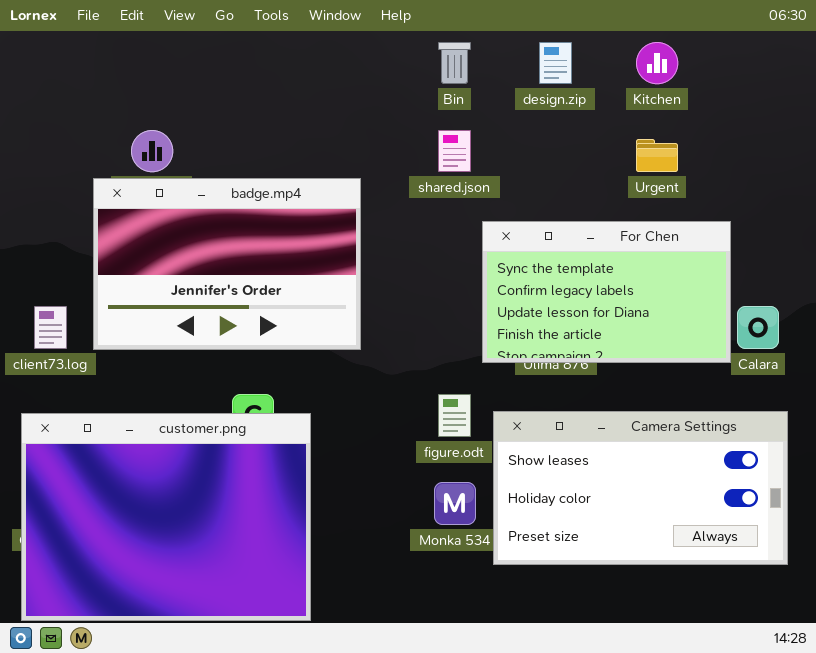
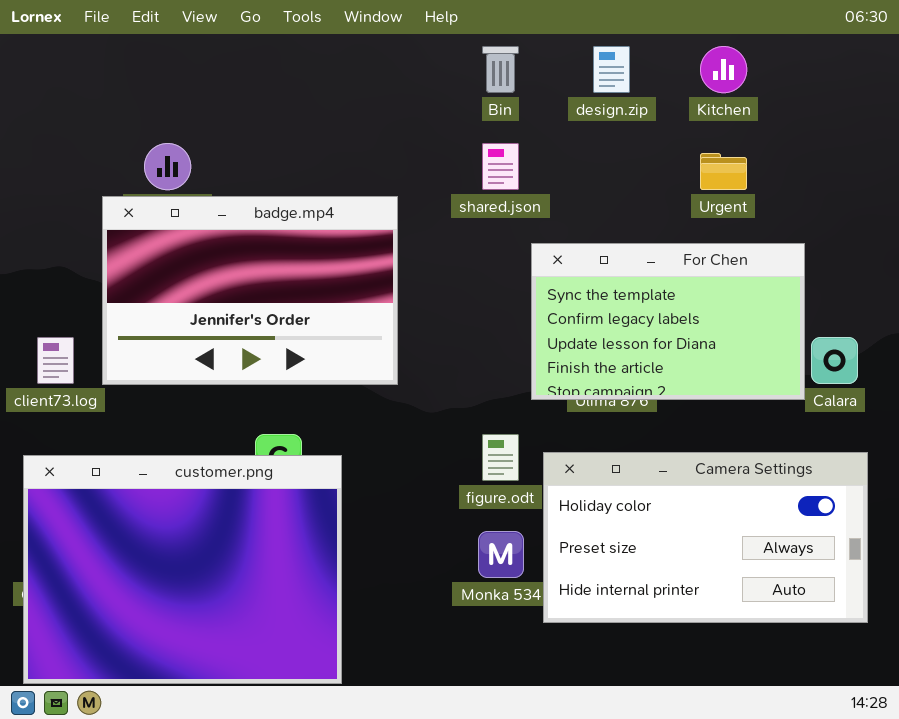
Camera Settings: [493,411,788,565] -> [543,452,868,623], scrolled down 1 row

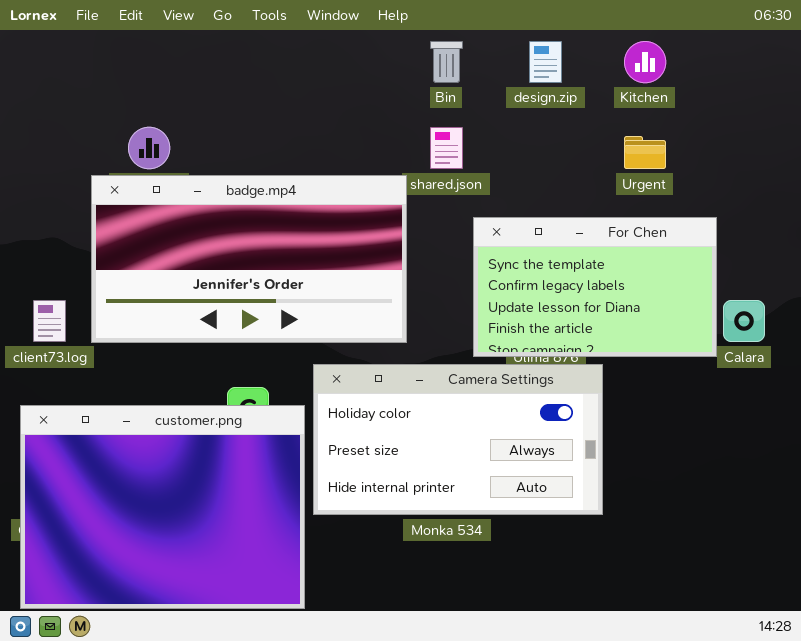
badge.mp4: [102,196,398,385] -> [91,175,407,343], resized
Camera Settings: [543,452,868,623] -> [313,364,603,515], moved

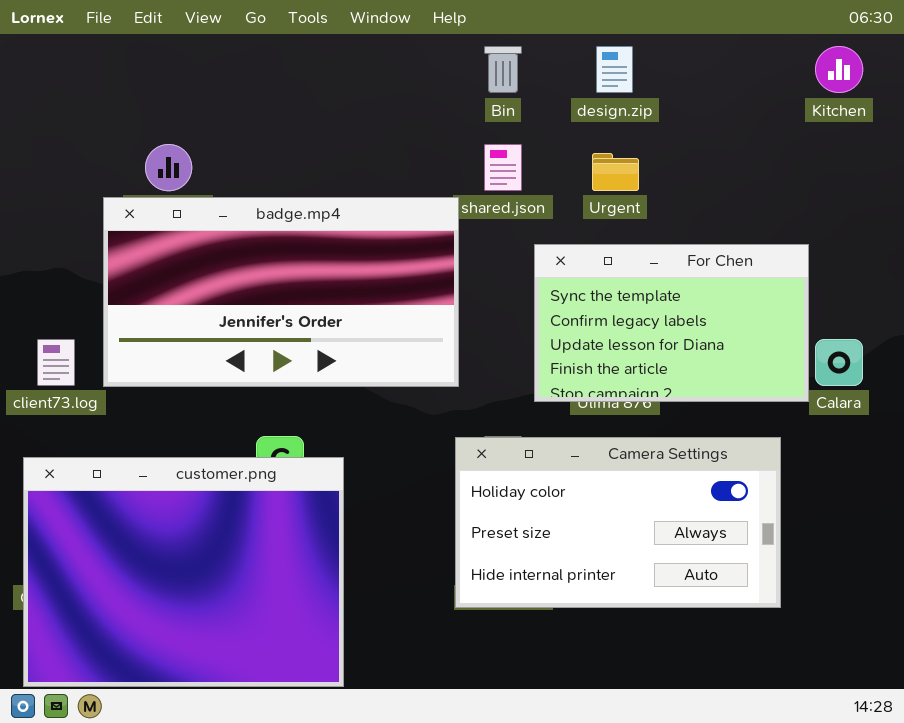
Kitchen: [624,41,666,83] -> [815,46,863,93], moved
Urgent: [624,136,666,169] -> [592,153,639,191], moved
Camera Settings: [313,364,603,515] -> [455,437,781,608], moved

